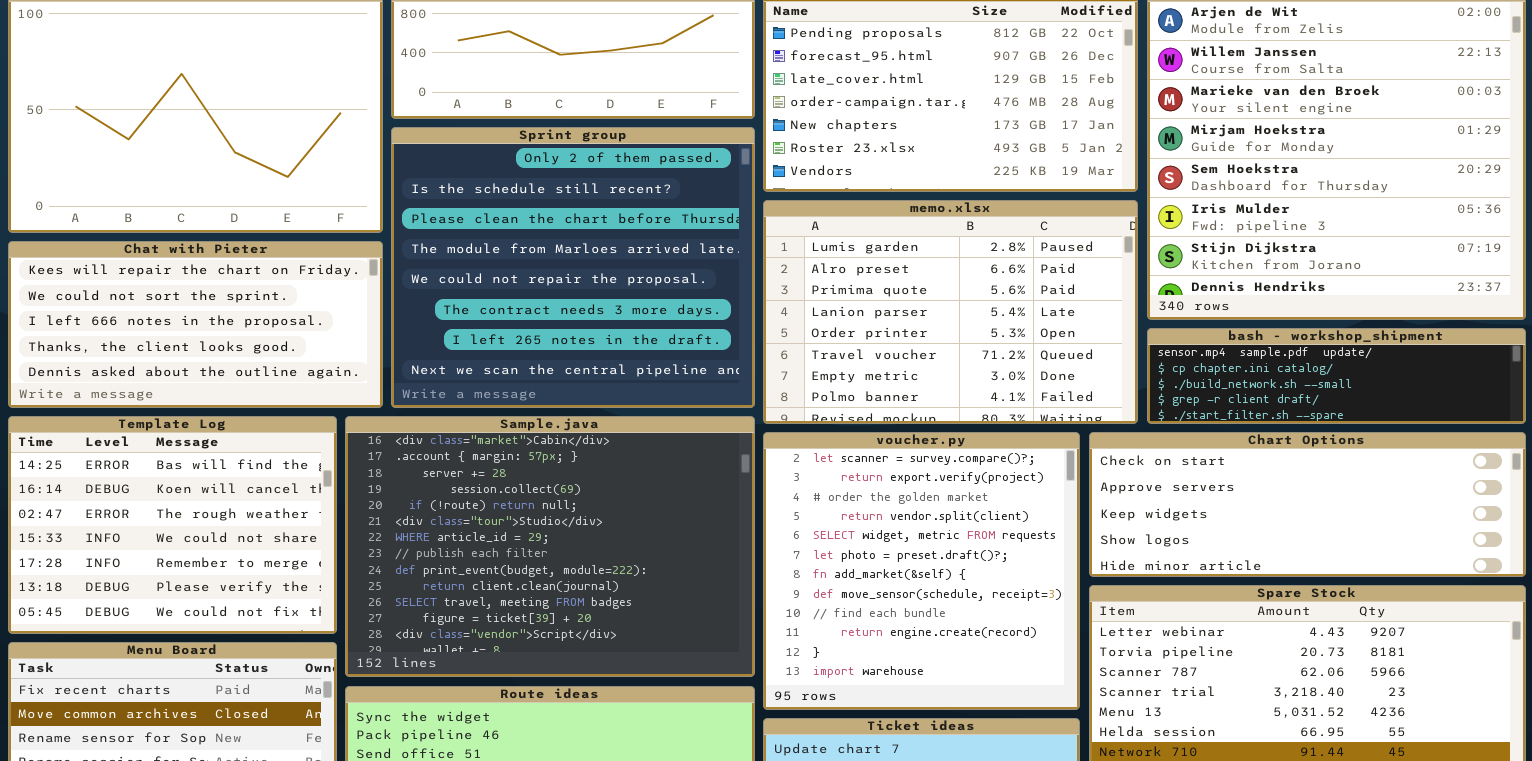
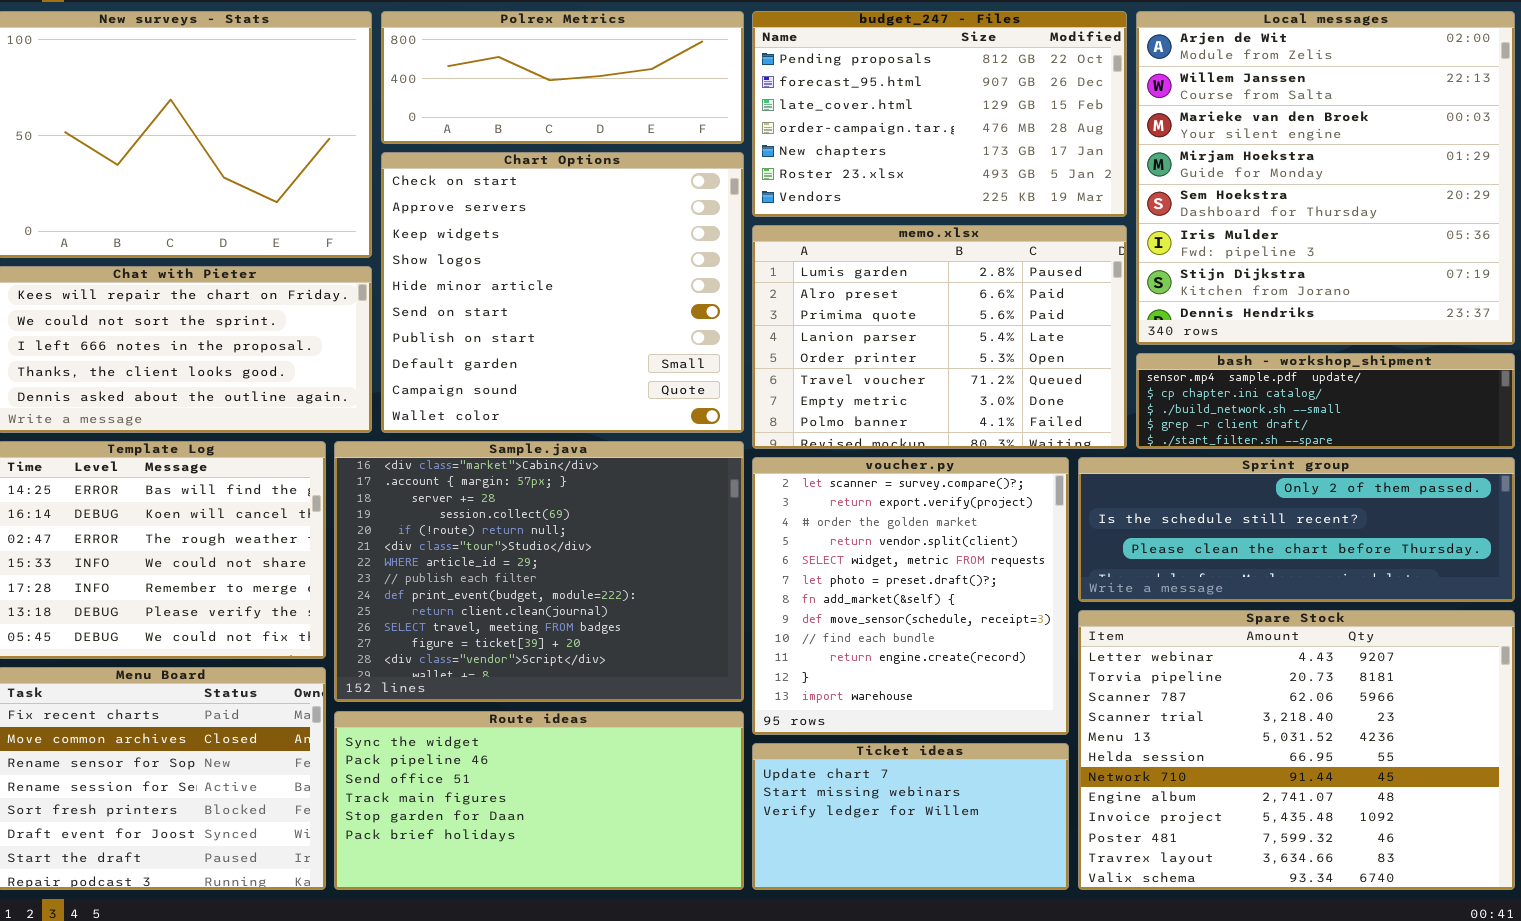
Sprint group: [391,127,755,408] -> [1078,457,1515,602], moved, resized
Chart Options: [1089,432,1526,577] -> [381,152,744,433], moved, resized

